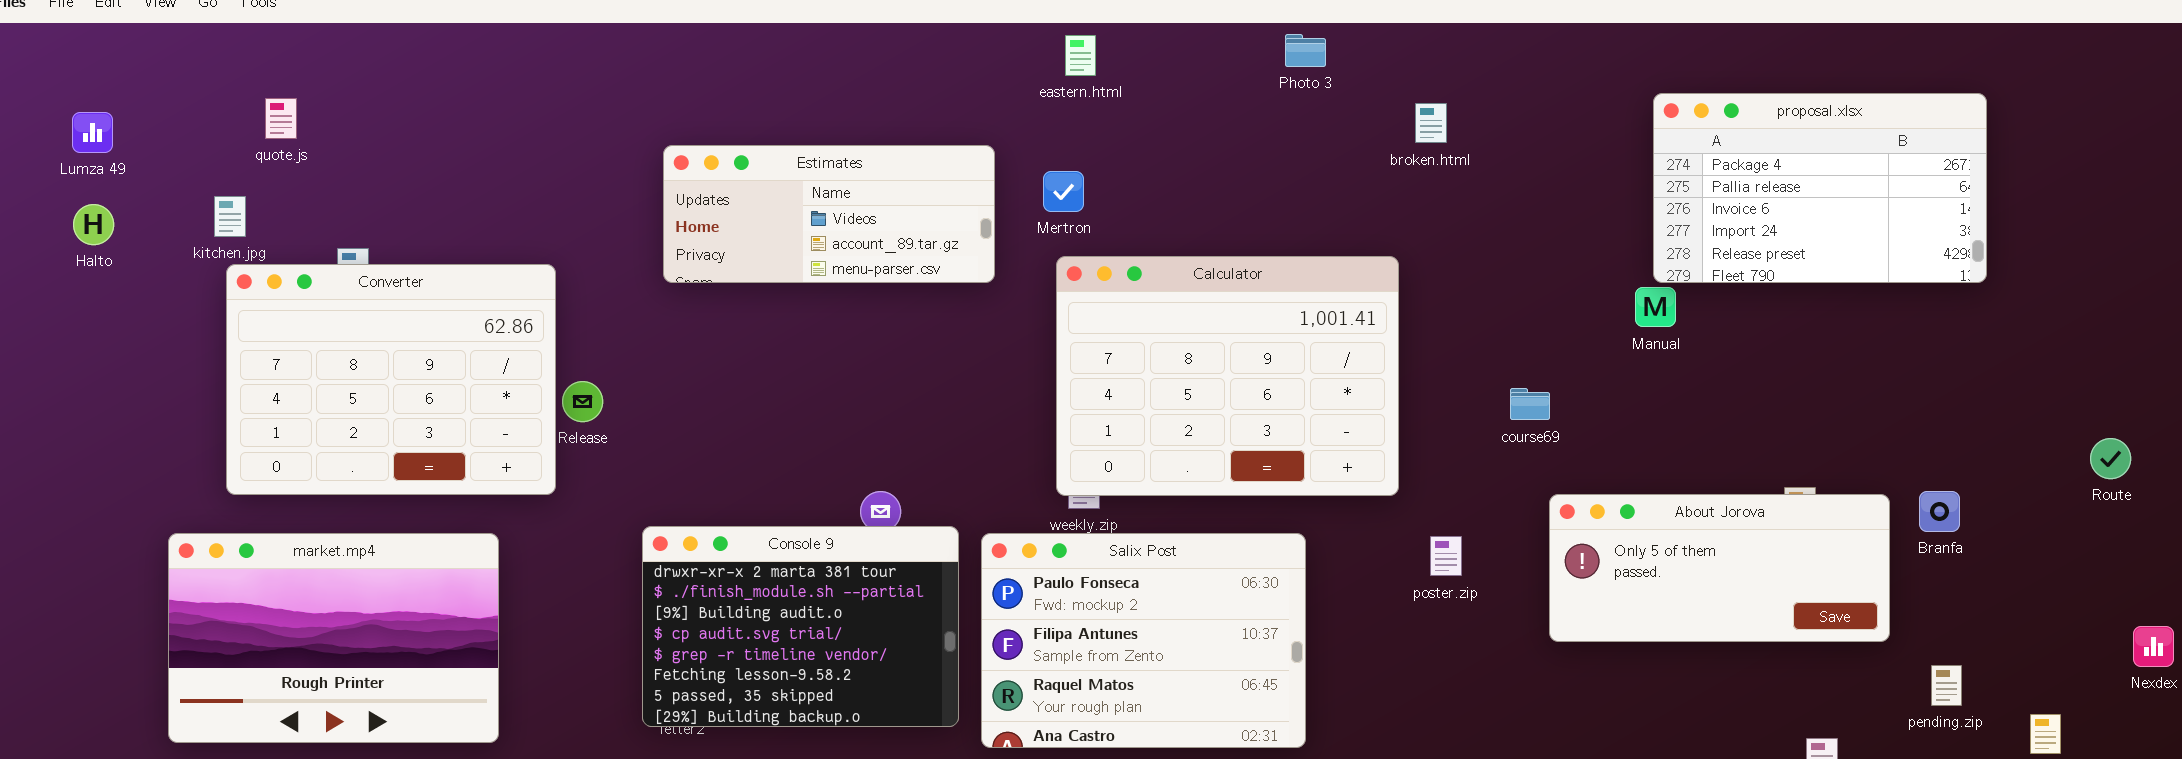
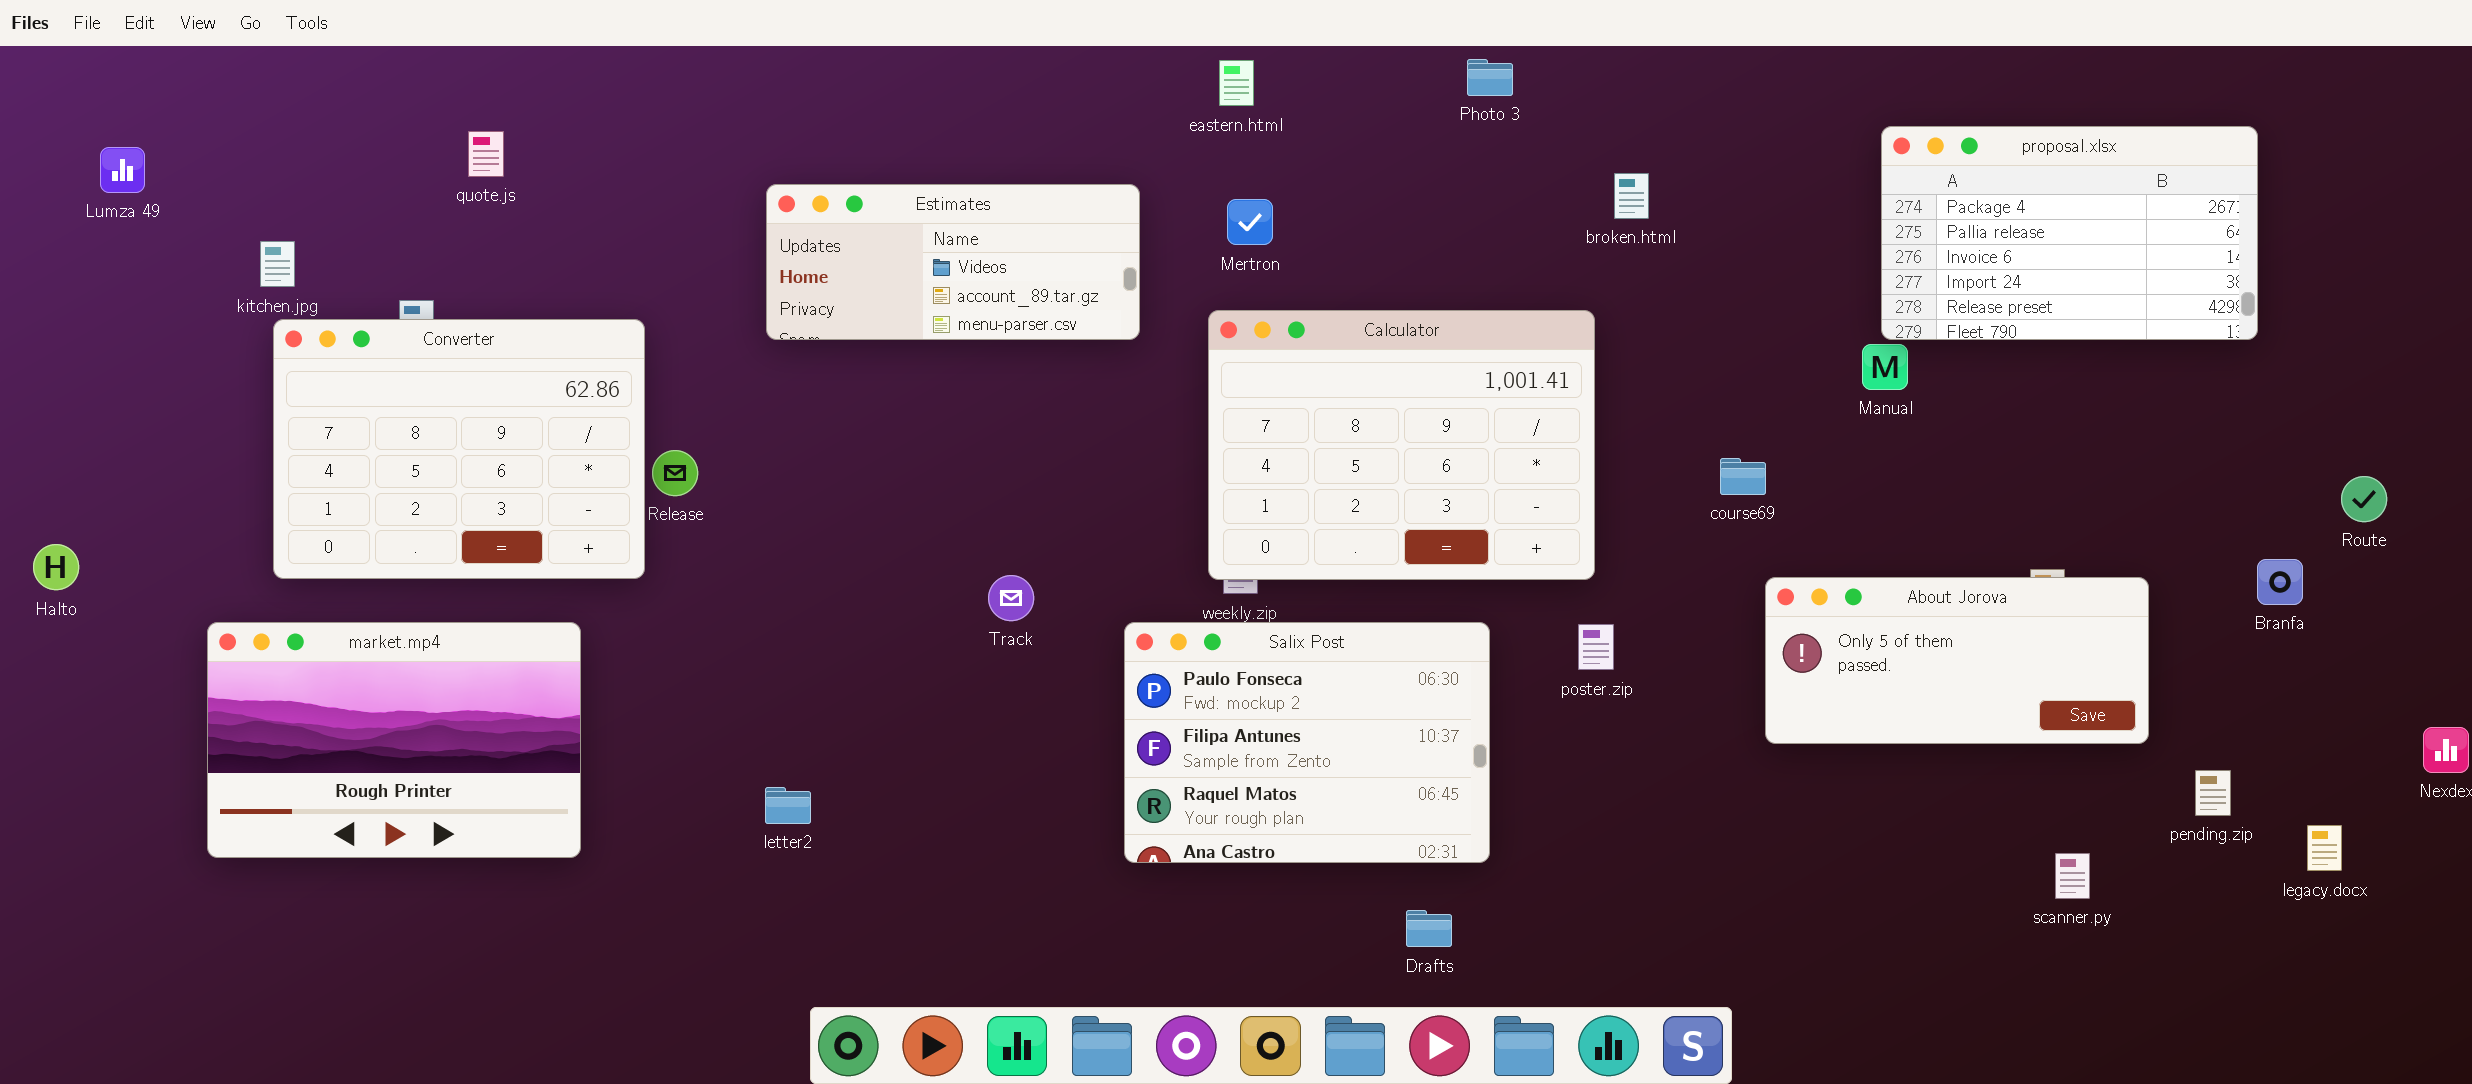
quote.js: [265,98,297,139] -> [468,131,504,177], moved
broken.html: [1415,103,1447,143] -> [1614,173,1649,219], moved
Mertron: [1043,171,1084,212] -> [1227,199,1273,245], moved
Halto: [73,204,114,245] -> [33,544,79,590], moved
Route: [2090,438,2131,479] -> [2341,476,2387,522], moved
Branfa: [1919,491,1960,532] -> [2257,559,2303,605], moved
Console 9: [642,526,959,727] -> none, closed
poster.zip: [1430,536,1462,576] -> [1578,624,1614,670], moved

